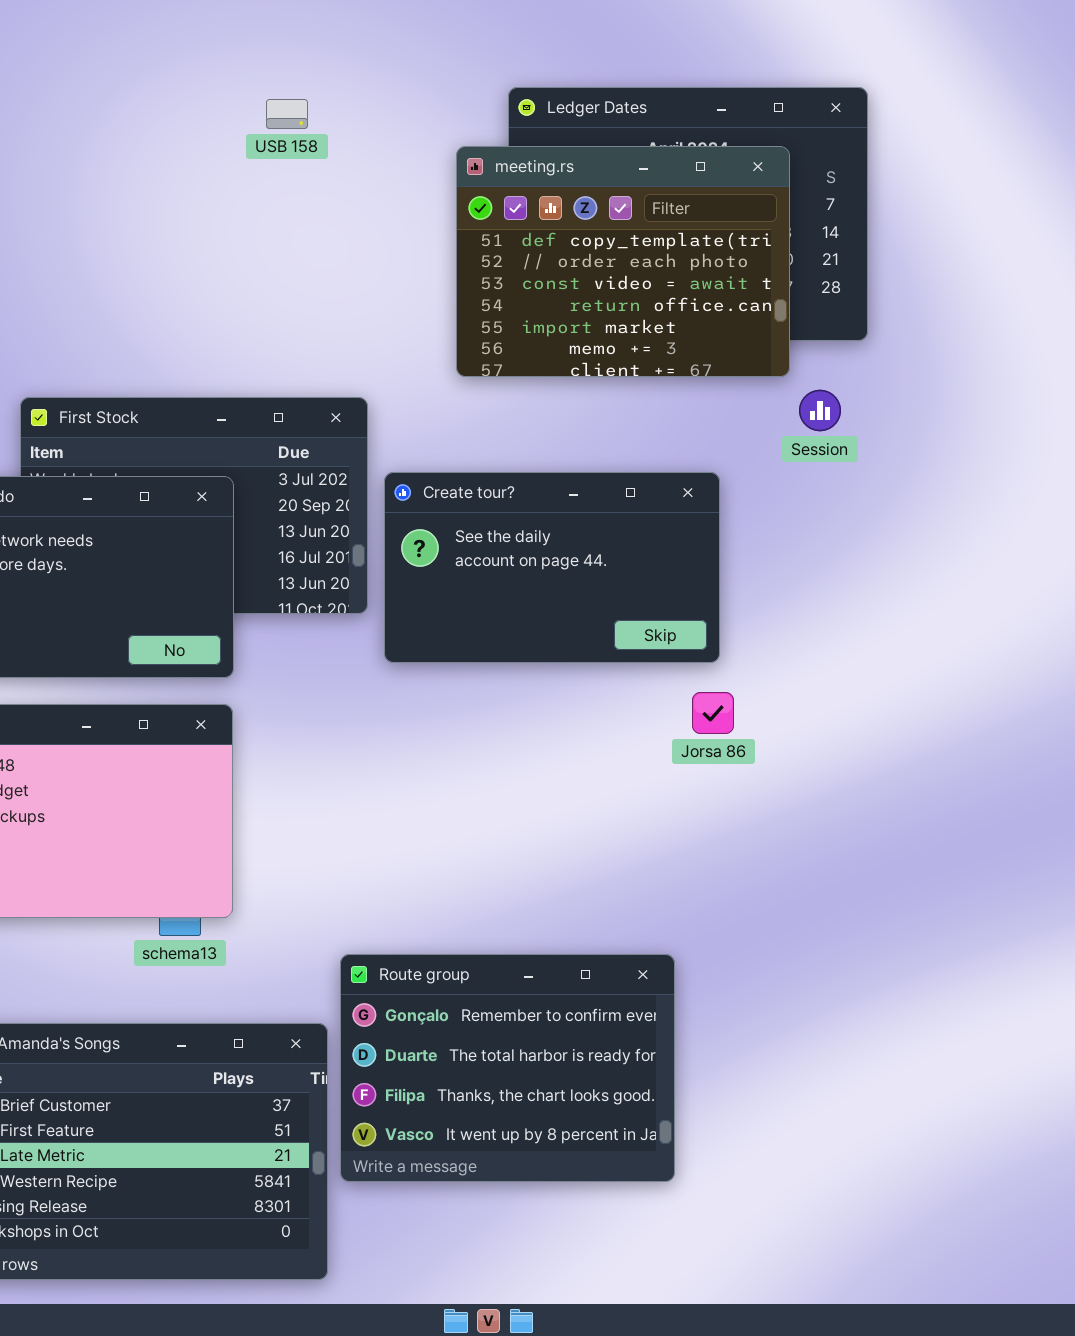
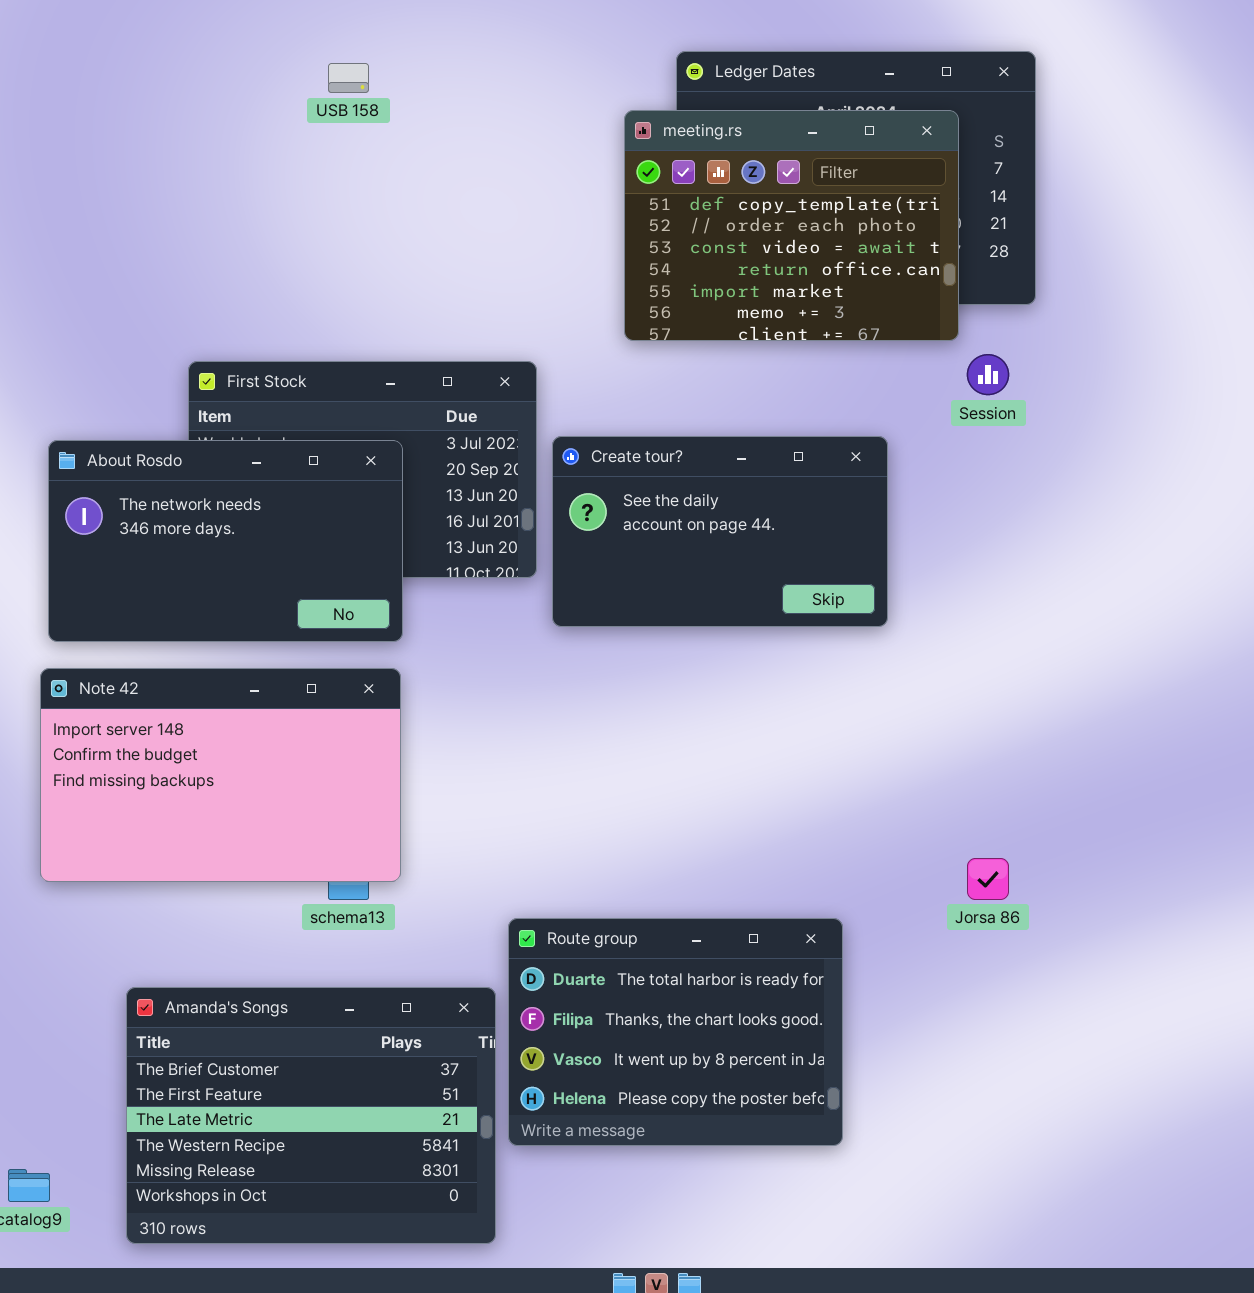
USB 158: [266,99,308,129] -> [328,63,369,93], moved
Jorsa 86: [692,692,734,734] -> [967,858,1009,900], moved
Route group: [340,954,675,1182] -> [508,918,843,1146], scrolled down 1 row

